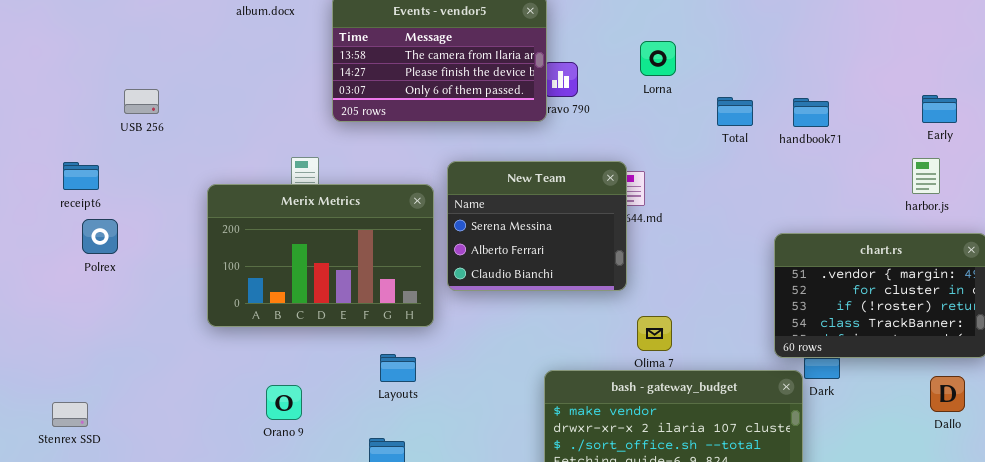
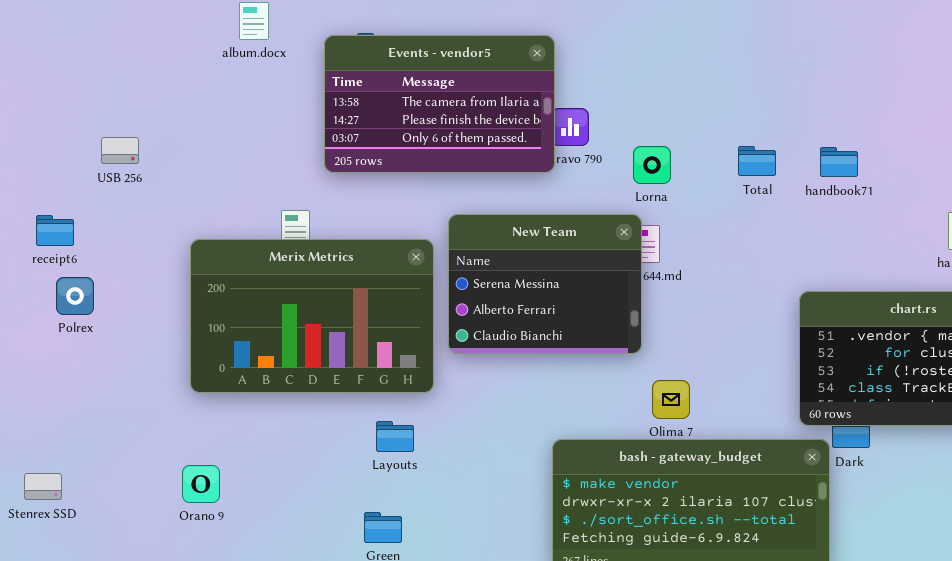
Lorna: [640,41,676,76] -> [633,146,671,184], moved
Orano 9: [266,385,302,420] -> [182,465,220,503], moved

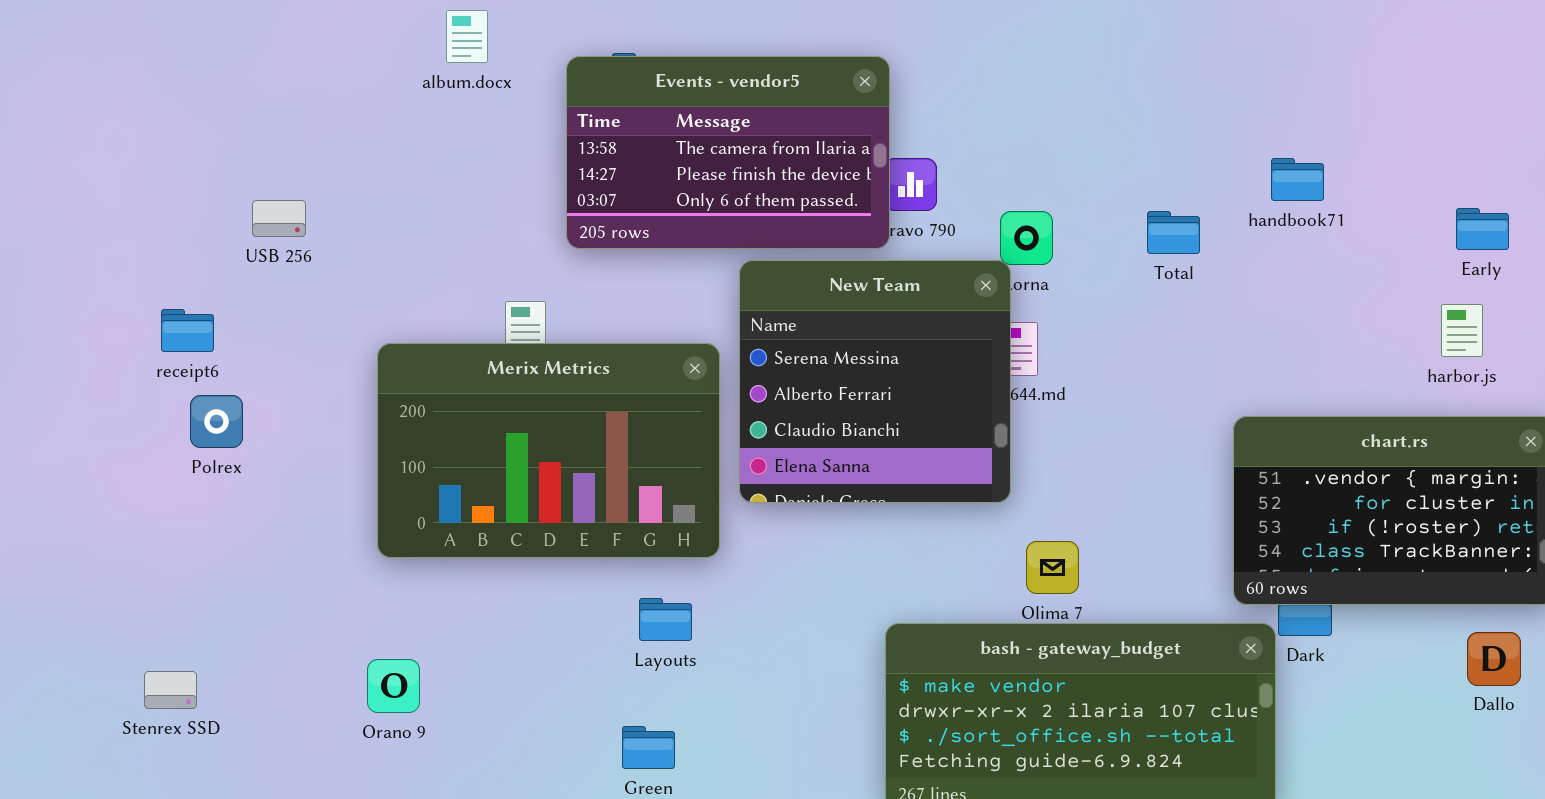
handbook71: [820,147,858,177] -> [1271,158,1324,201], moved
New Team: [448,214,642,354] -> [739,260,1011,503], resized

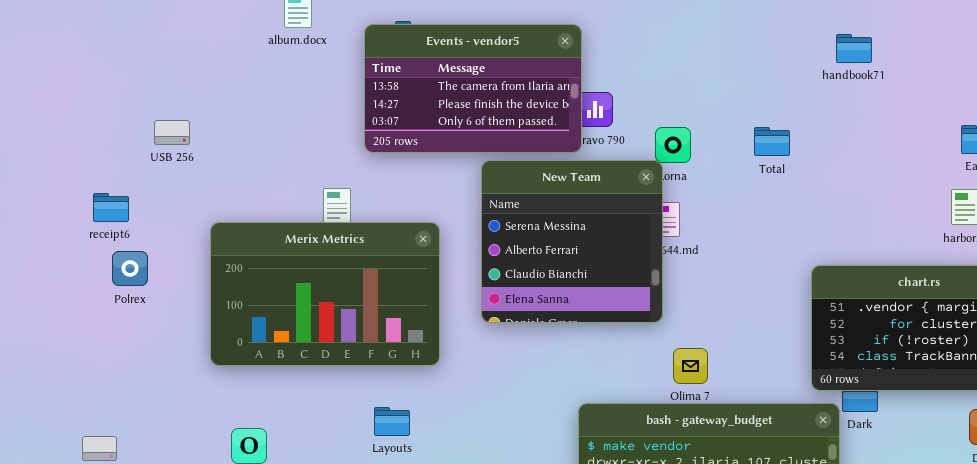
handbook71: [1271,158,1324,201] -> [836,34,872,63], moved
Merix Metrics: [377,343,720,558] -> [210,222,440,366], moved
Layouts: [639,598,692,641] -> [374,407,410,436], moved

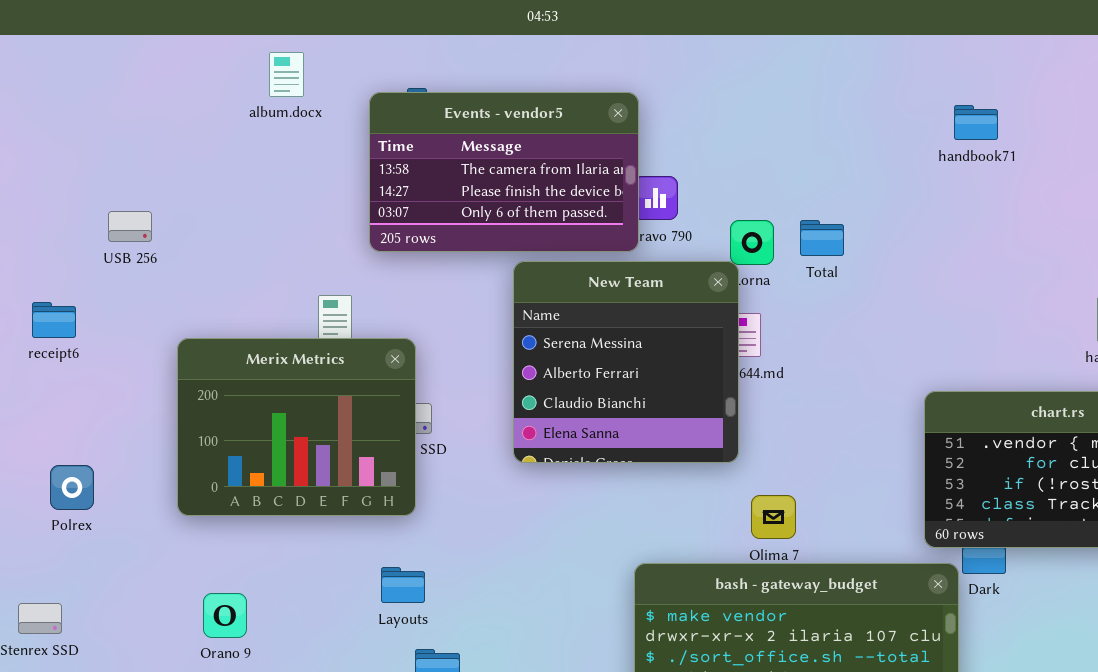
Total: [754,127,790,156] -> [800,220,844,256], moved
Merix Metrics: [210,222,440,366] -> [177,338,416,516], resized
Polrex: [112,251,148,286] -> [50,465,94,510], moved

